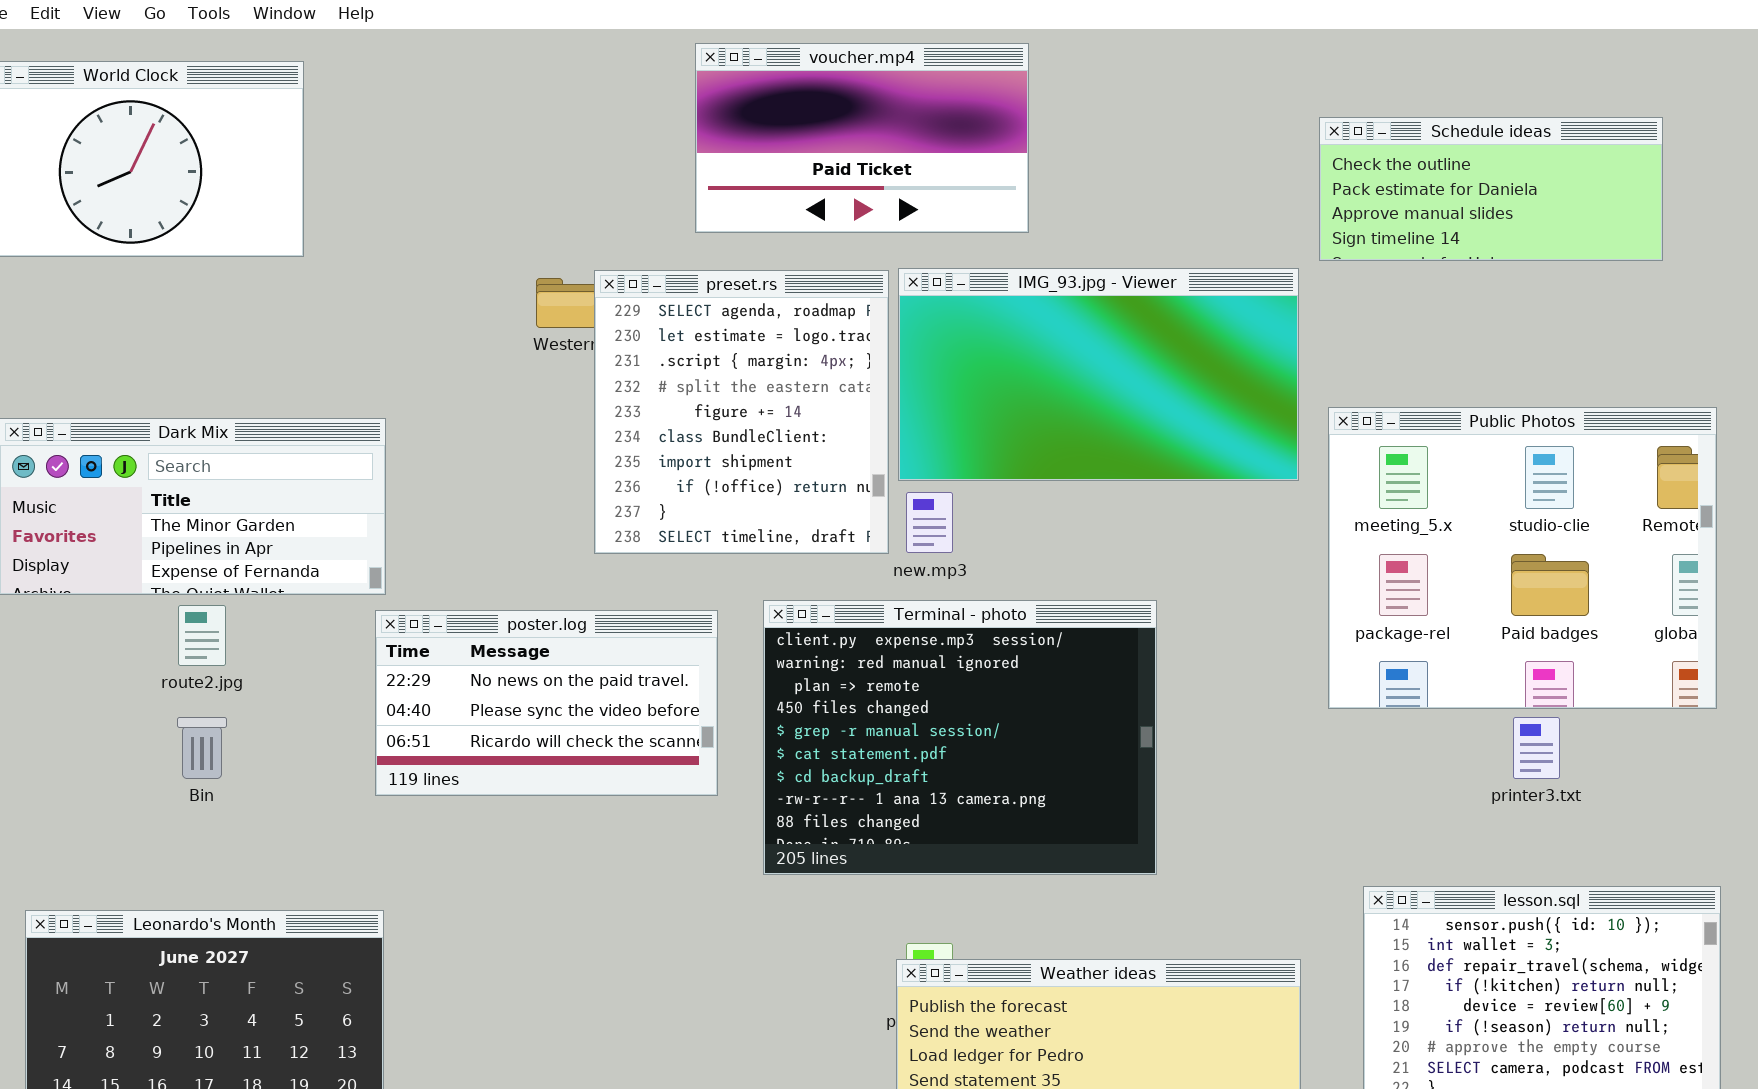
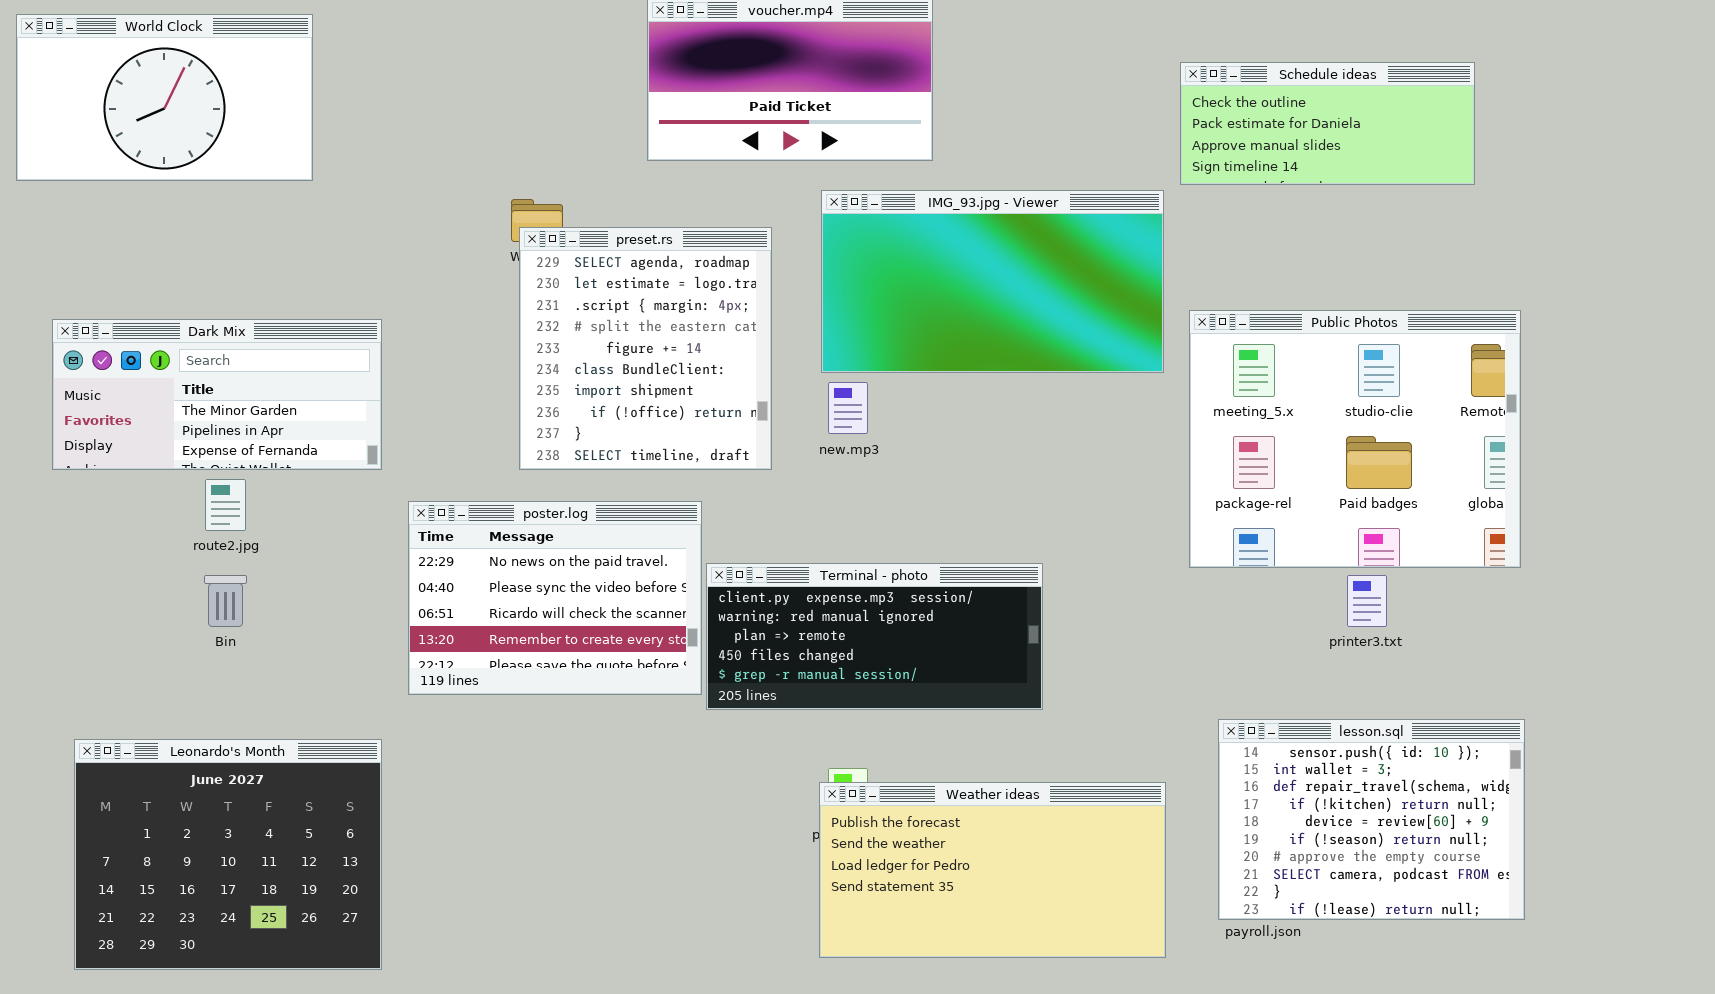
preset.rs: [594,270,889,554] -> [519,227,772,470], moved
Terminal - photo: [763,600,1157,875] -> [706,563,1043,710], resized
poster.log: [375,610,718,796] -> [408,501,702,695], moved, resized

